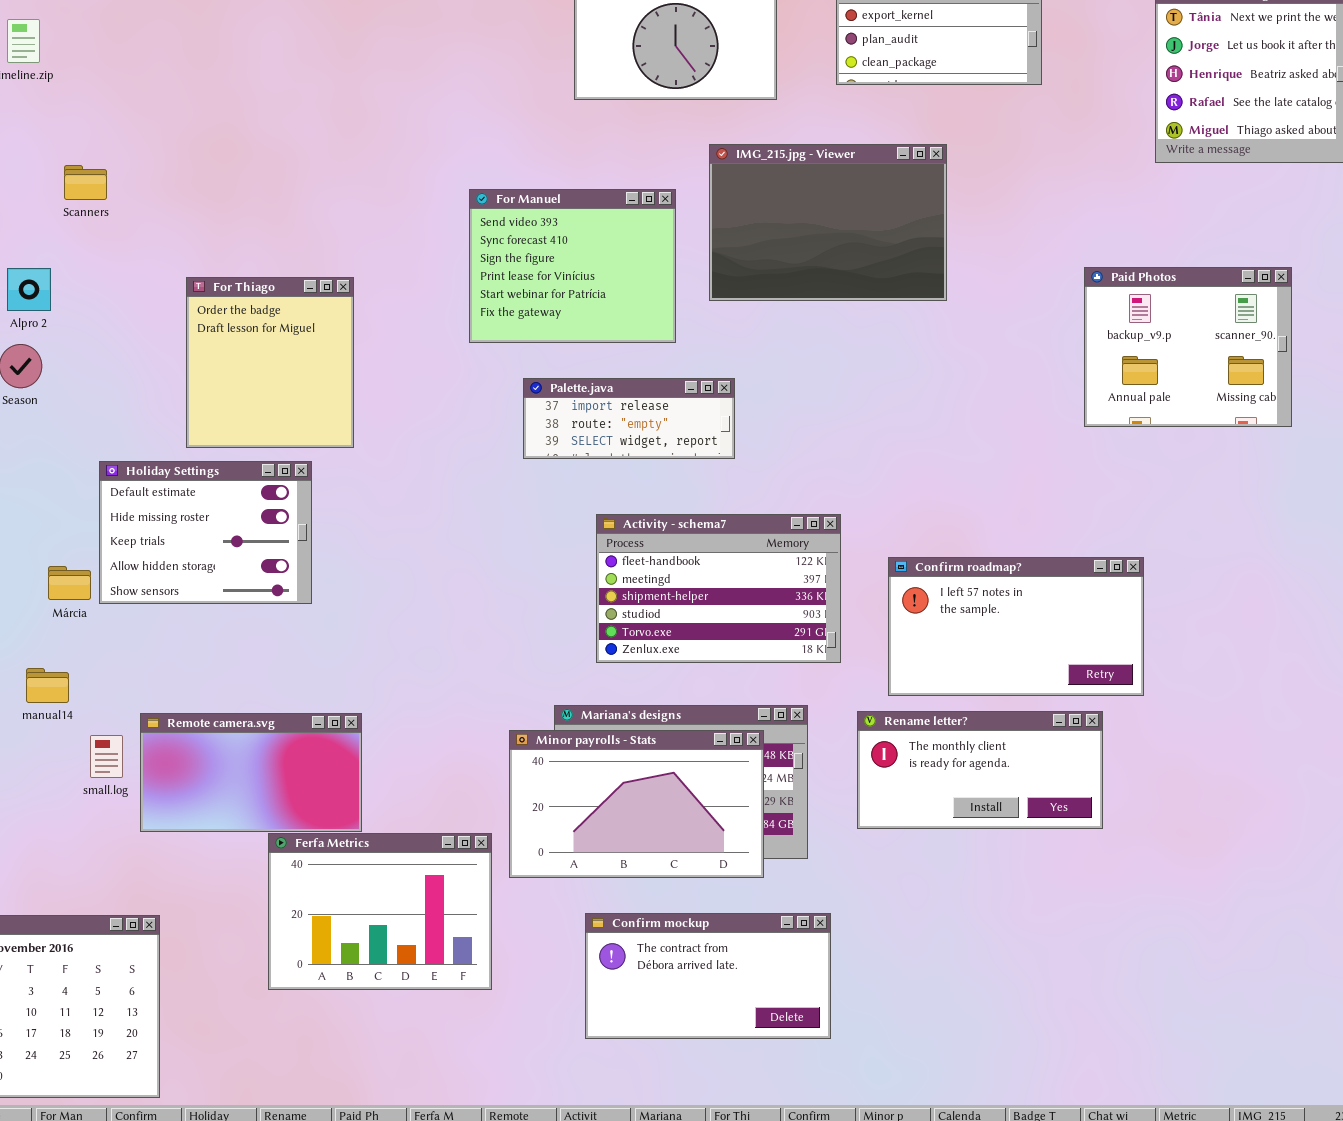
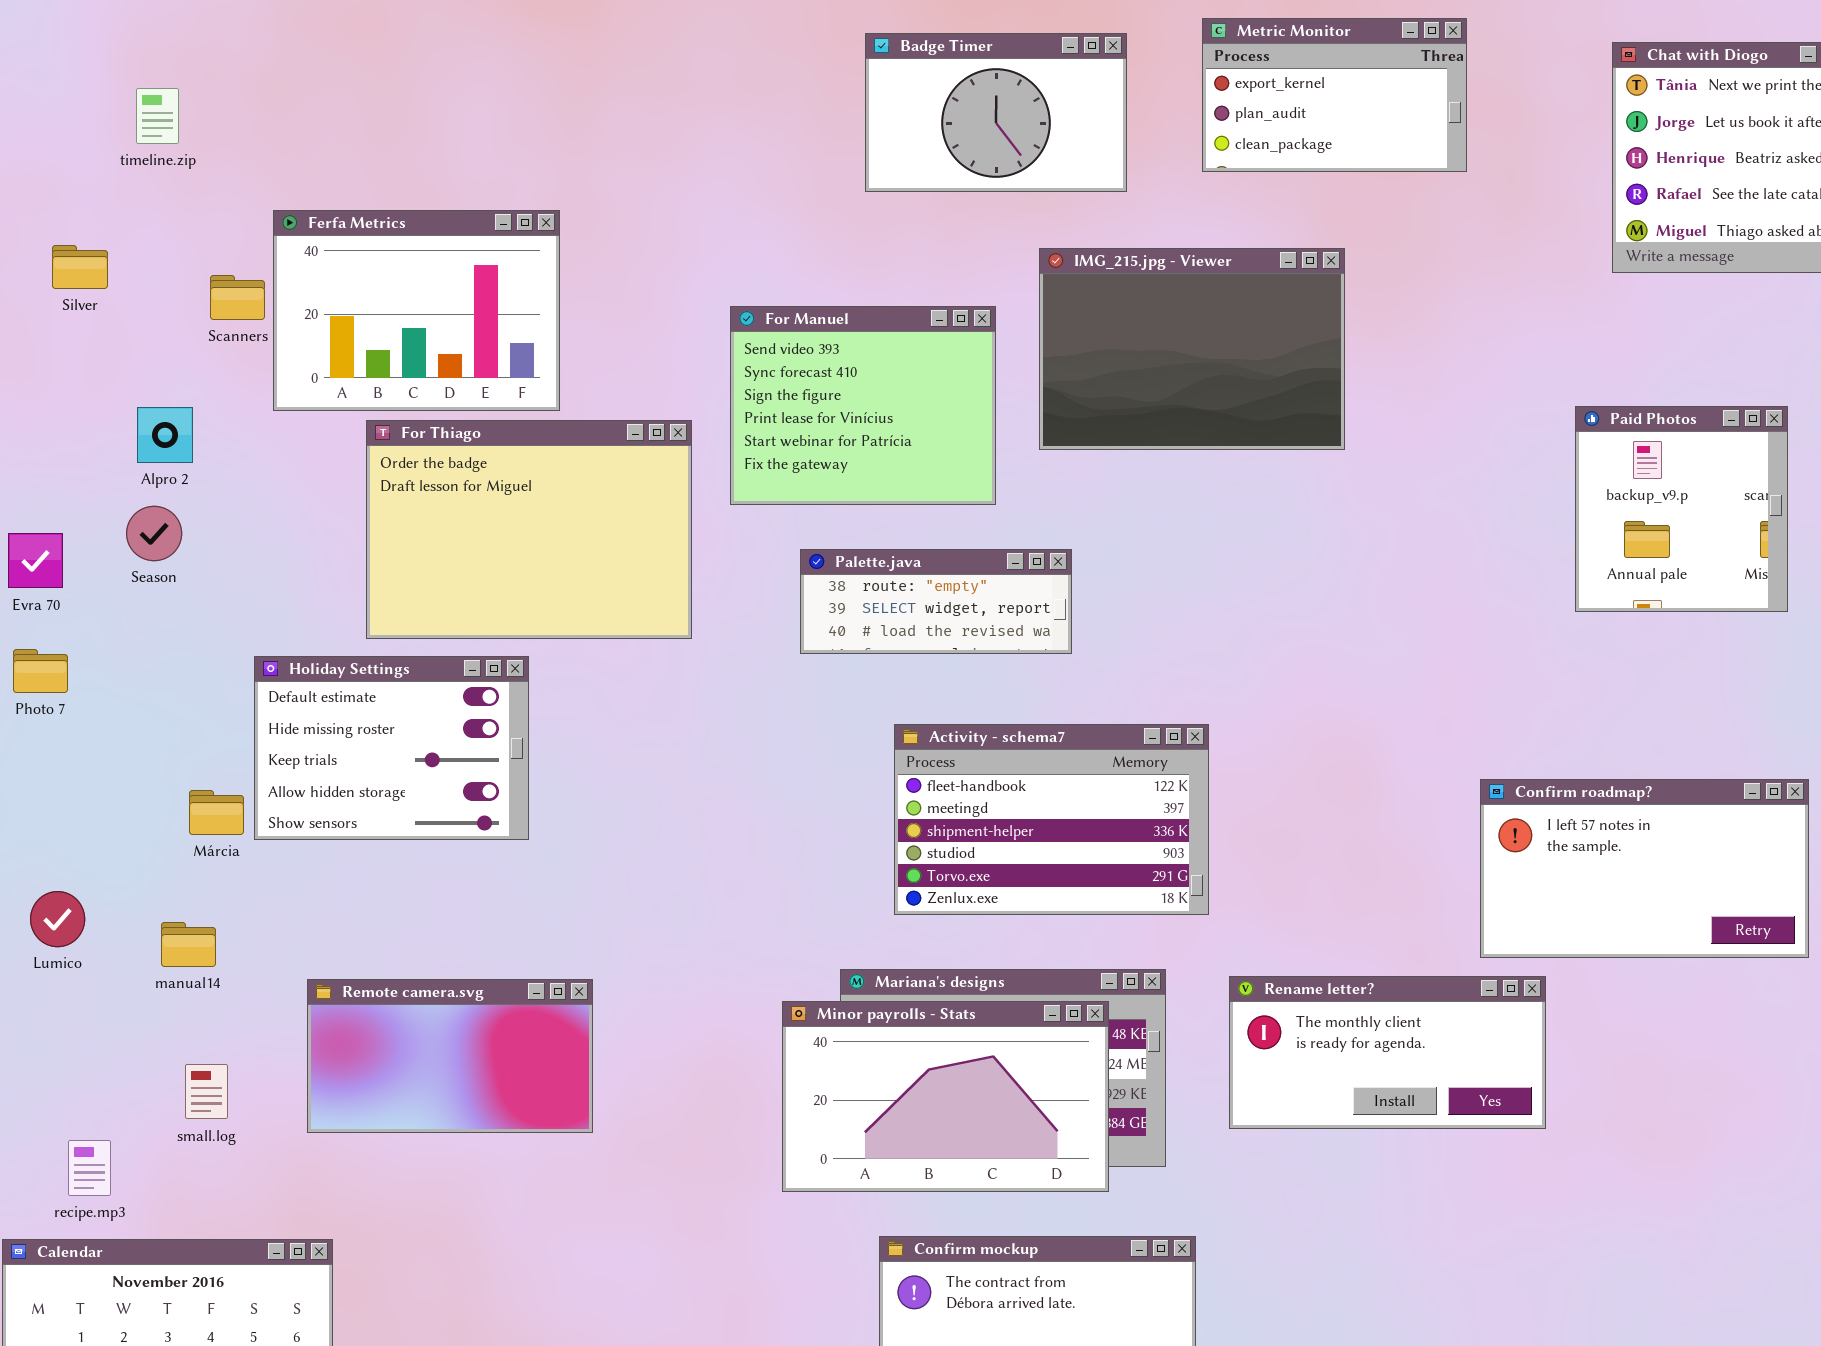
Paid Photos: [1084,267,1292,427] -> [1575,406,1788,612], resized
For Thiago: [186,277,354,448] -> [366,420,692,639], resized
Palette.java: [523,378,735,459] -> [800,549,1072,654], scrolled down 1 row
Confirm roadmap?: [888,557,1144,696] -> [1480,779,1809,958], moved
small.log: [90,735,123,778] -> [185,1064,228,1119], moved
Ferfa Metrics: [268,833,492,990] -> [273,210,560,411], moved

